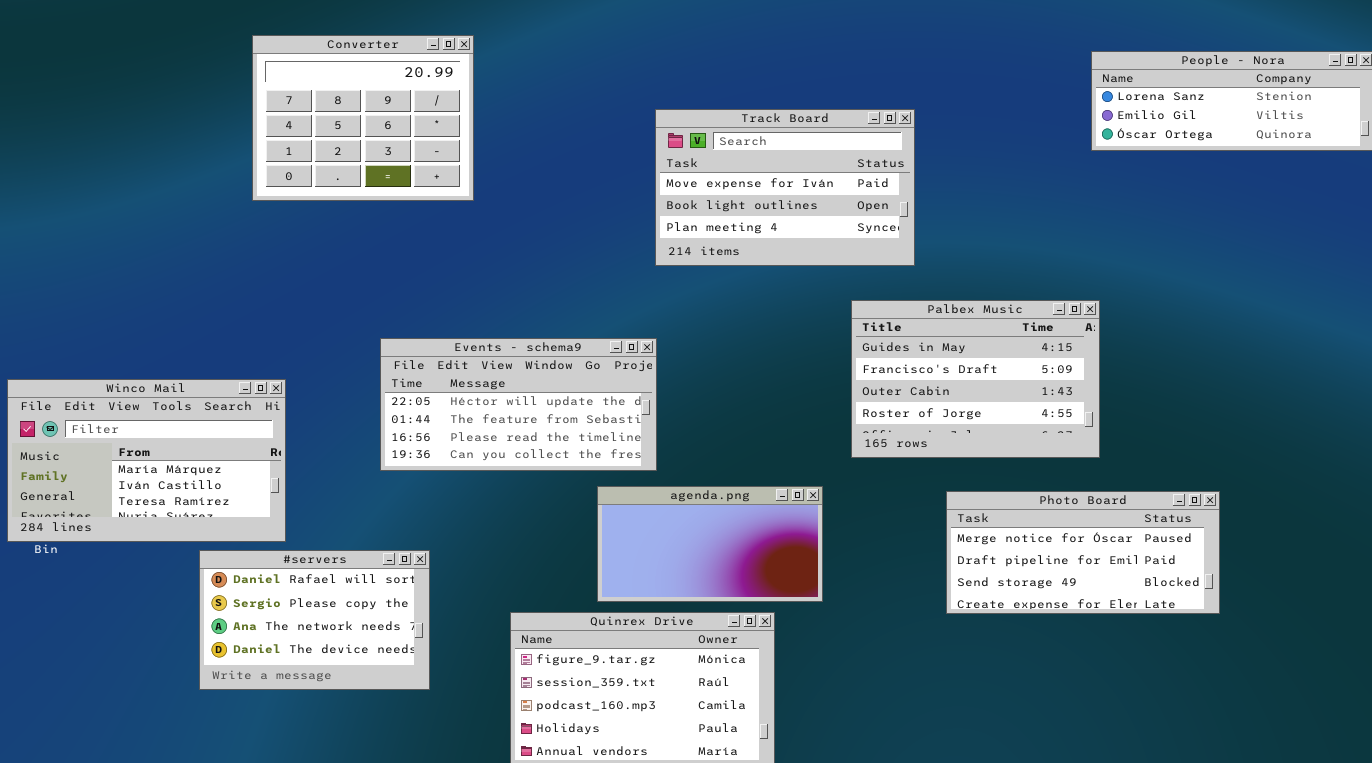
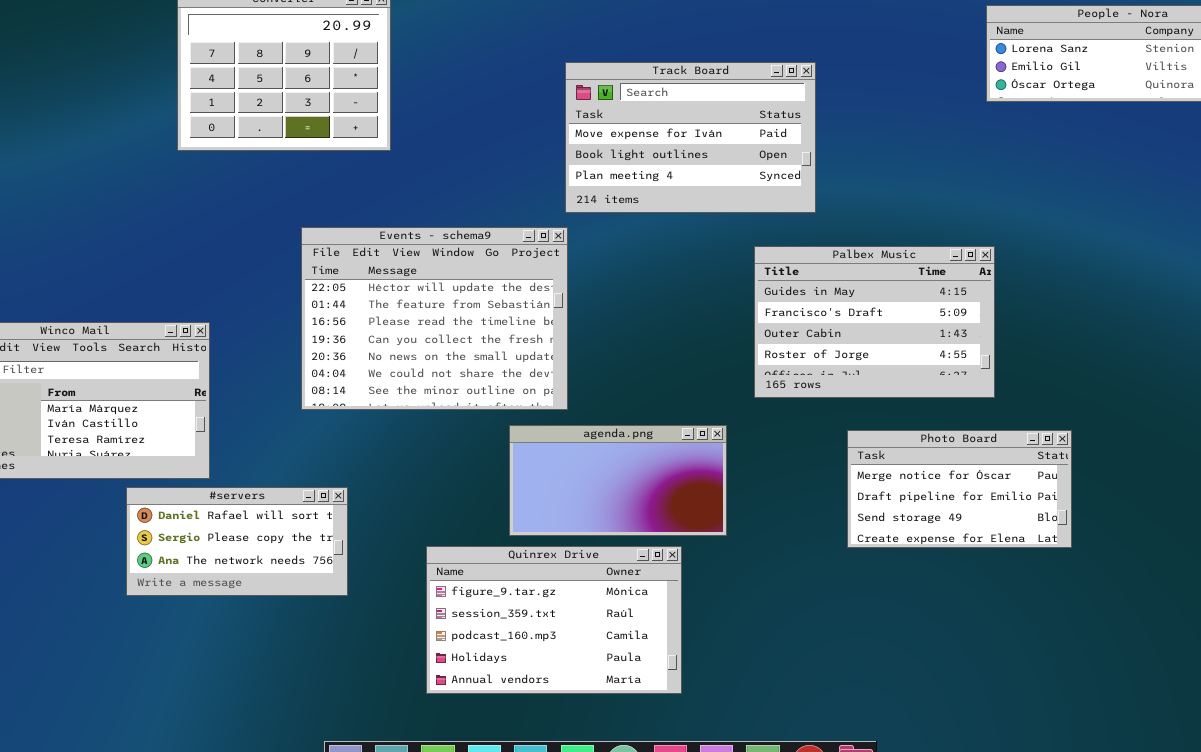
Events - schema9: [380,338,657,471] -> [301,227,568,410], resized
Photo Board: [946,491,1220,614] -> [847,430,1072,548], resized
#servers: [199,550,430,690] -> [126,487,348,596], resized

